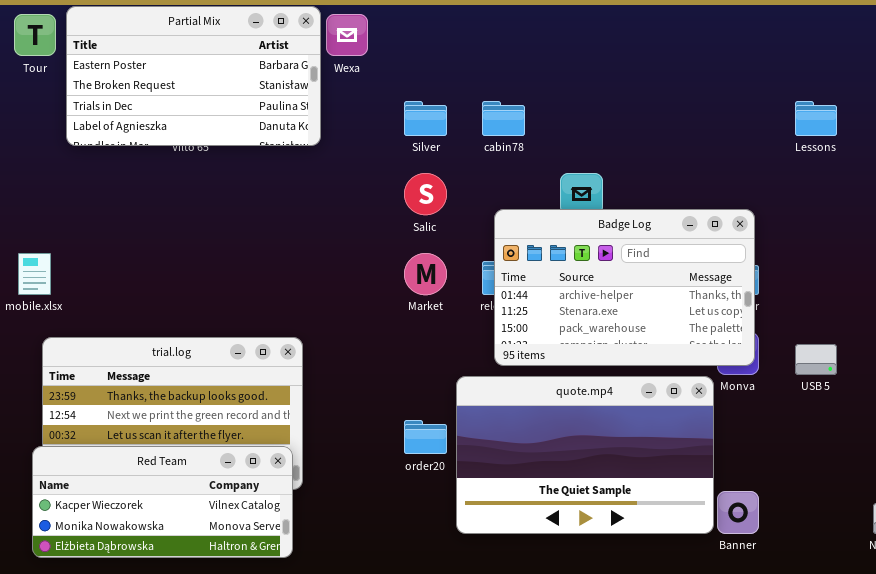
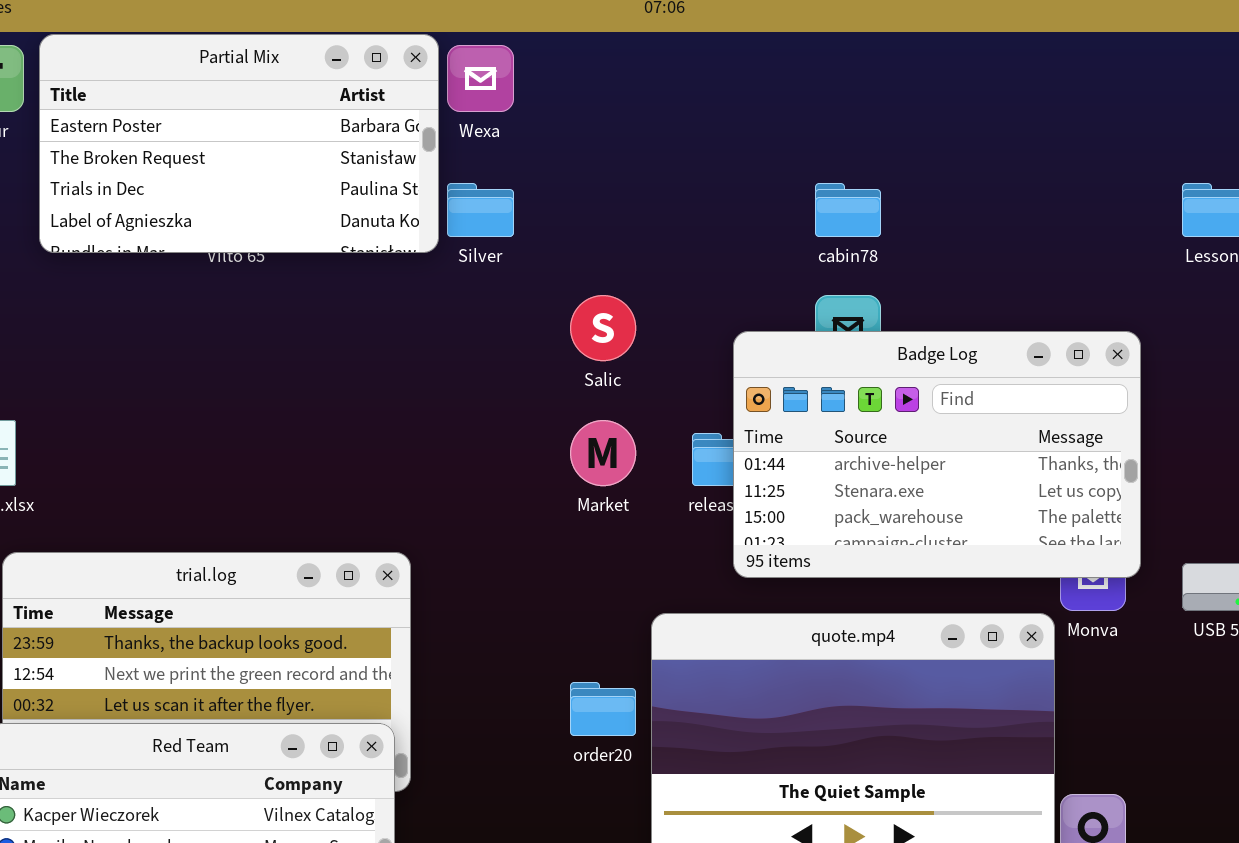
Silver: [404,101,447,136] -> [447,183,514,237], moved
cabin78: [482,101,525,136] -> [815,183,881,237], moved
Badge Log: [494,209,755,366] -> [733,331,1141,578], moved

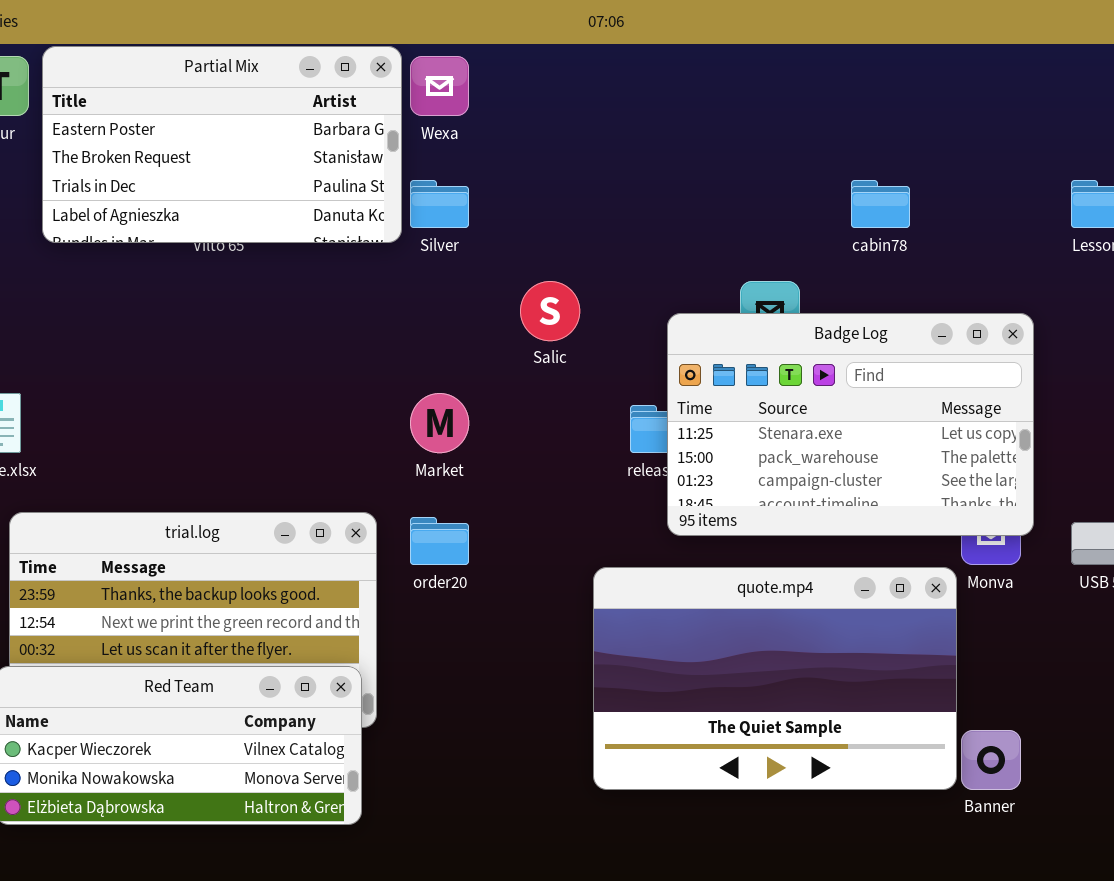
cabin78: [815,183,881,237] -> [851,180,910,228], moved
Badge Log: [733,331,1141,578] -> [667,313,1034,536], scrolled down 1 row
Market: [570,420,636,486] -> [410,393,469,453], moved
order20: [570,682,636,736] -> [410,517,469,565], moved

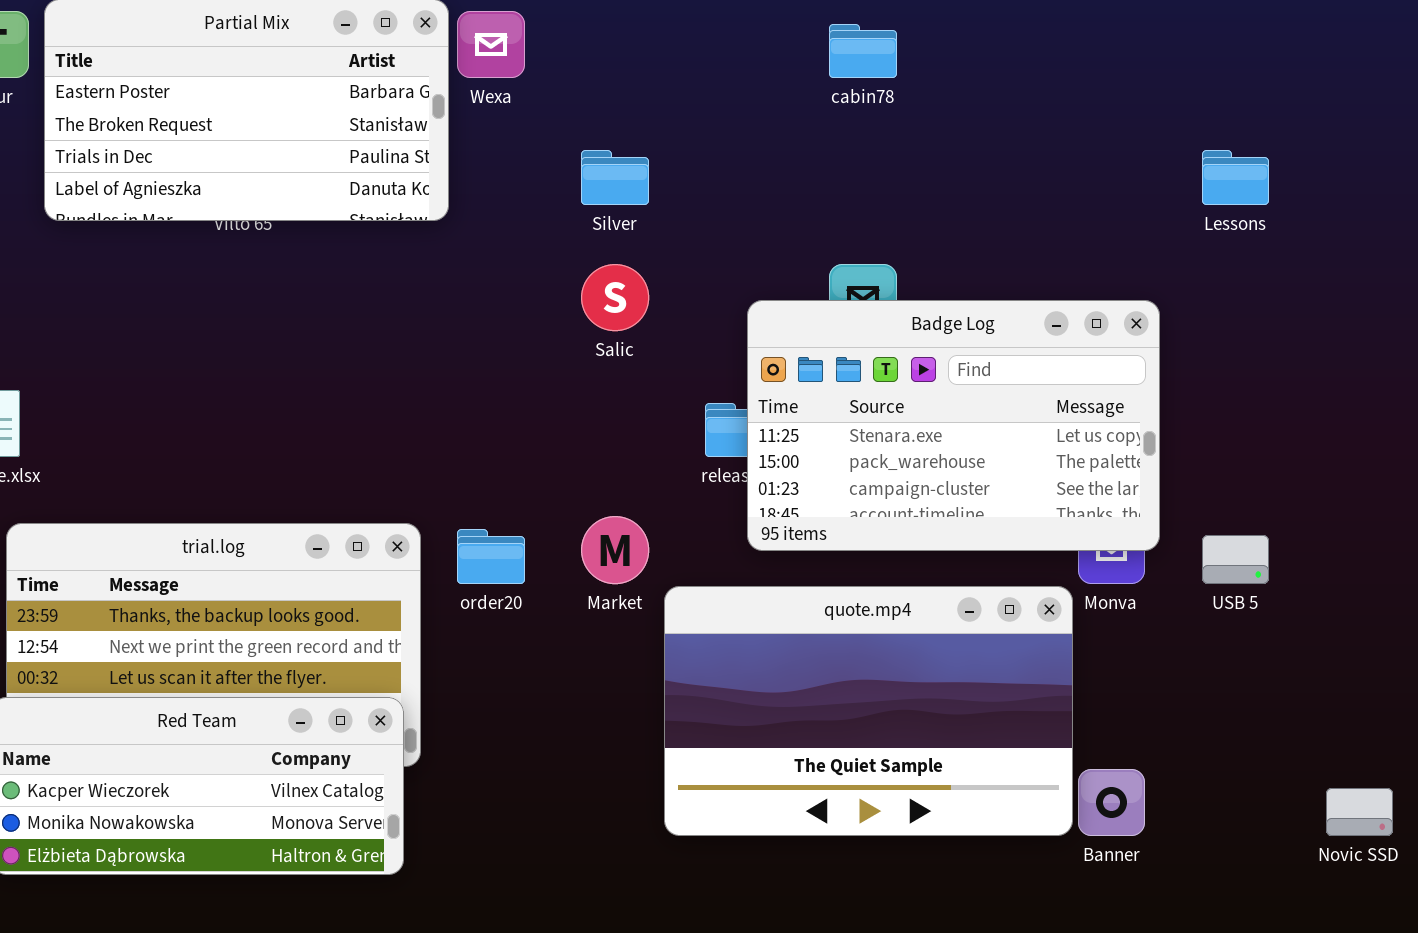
Silver: [410,180,469,228] -> [581,150,649,205], moved
cabin78: [851,180,910,228] -> [829,24,897,78], moved
Market: [410,393,469,453] -> [581,516,649,584], moved

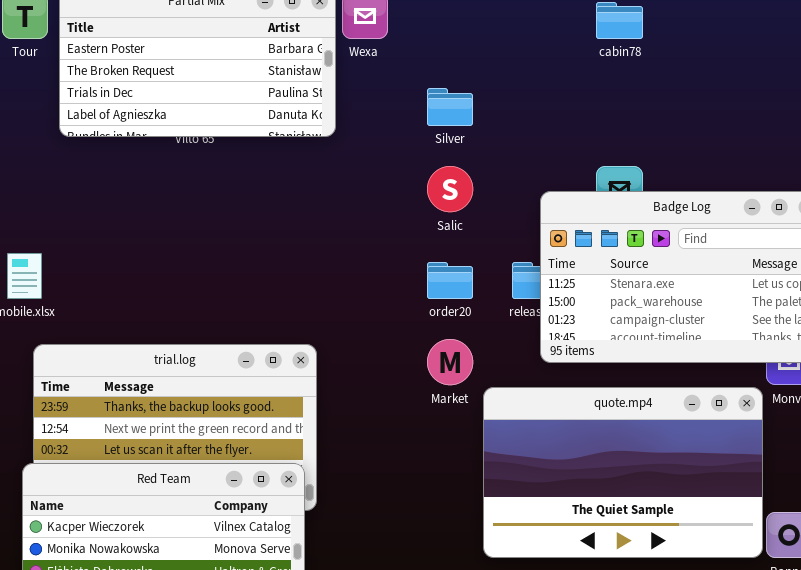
order20: [457,529,525,584] -> [427,262,473,299], moved

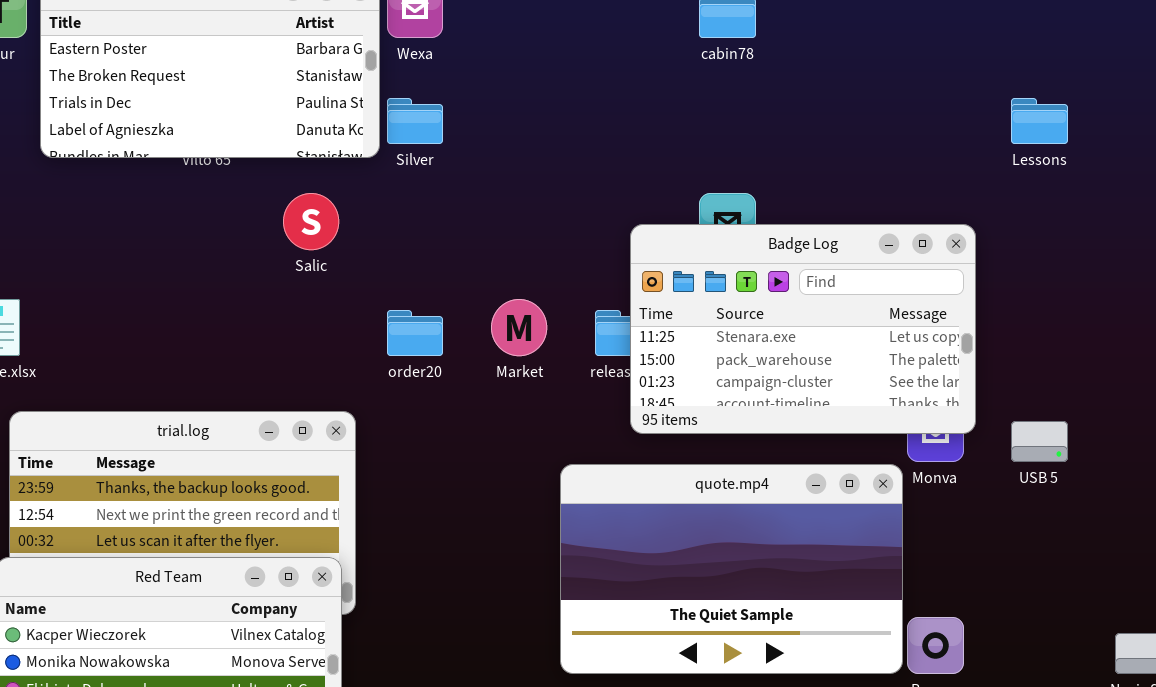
Silver: [427,88,473,126] -> [387,98,443,144], moved
Salic: [427,166,473,212] -> [283,193,339,250], moved
order20: [427,262,473,299] -> [387,310,443,356], moved
Market: [427,339,473,385] -> [491,299,547,356], moved

